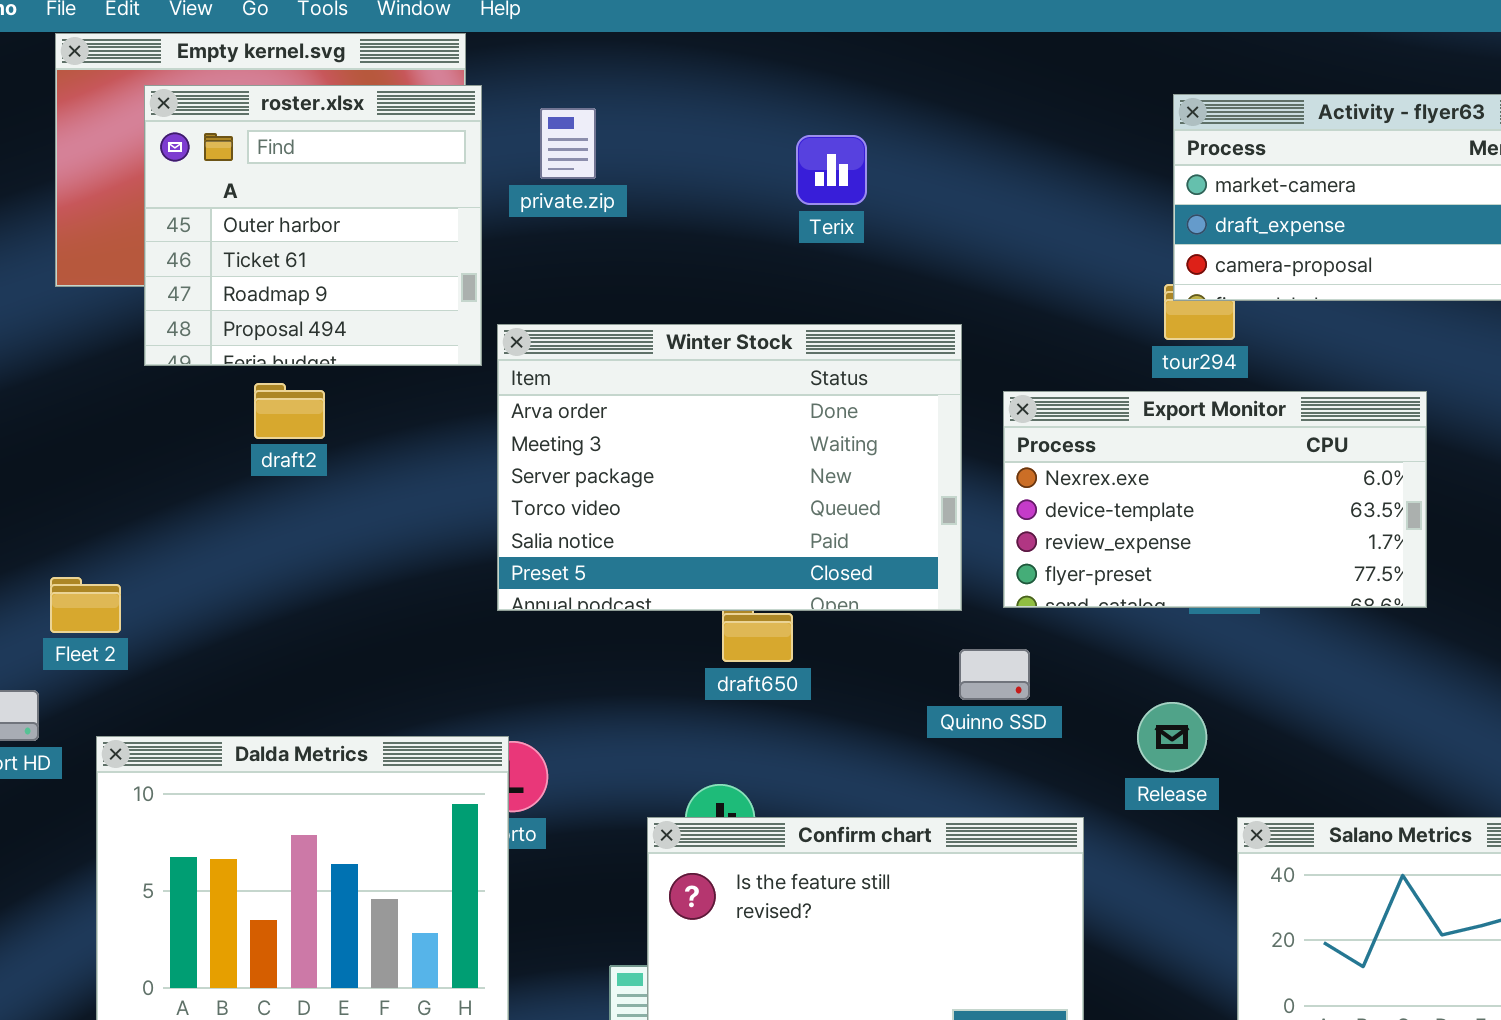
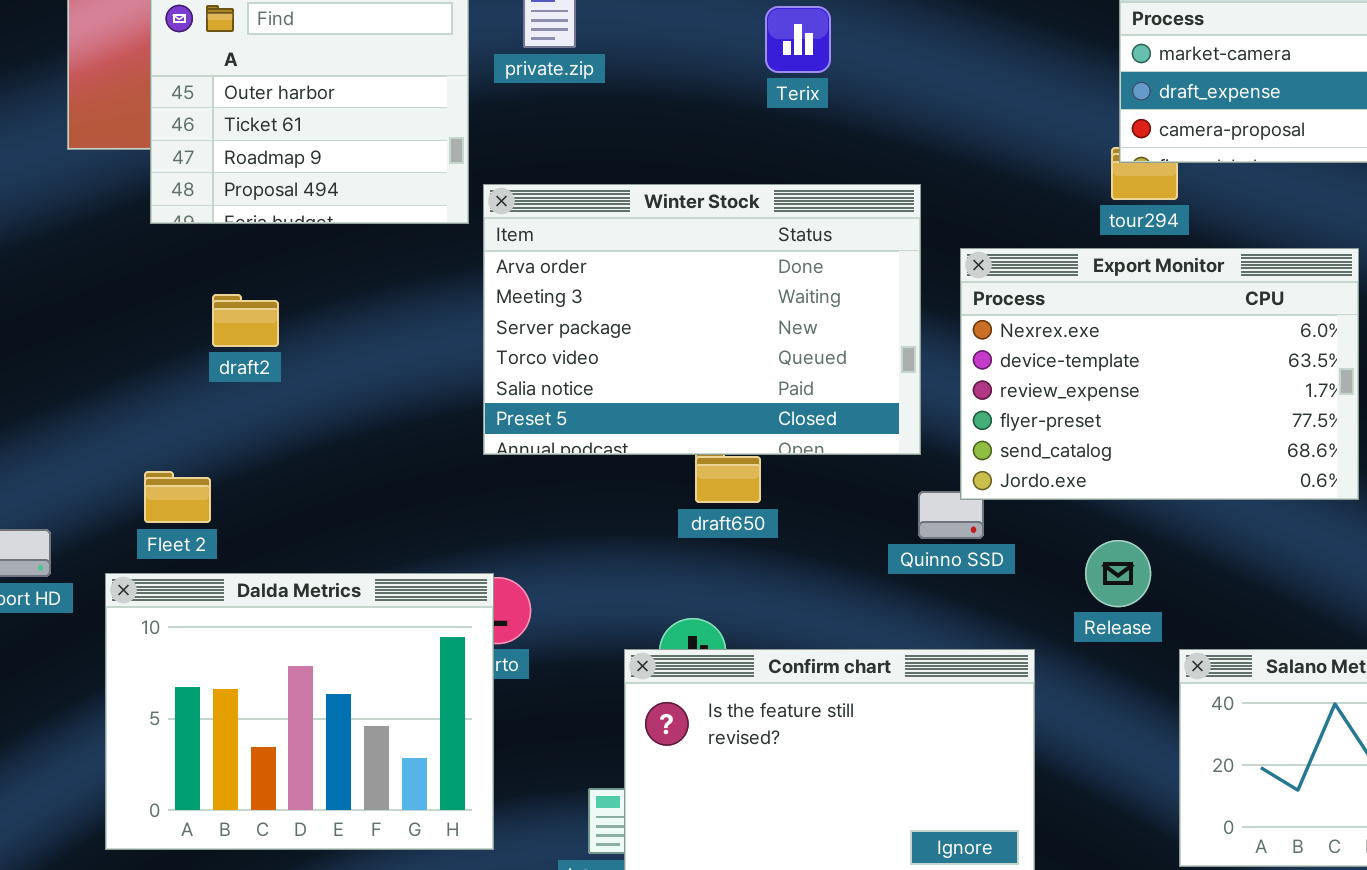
draft2: [254,383,325,439] -> [212,294,279,347], moved
Export Monitor: [1003,391,1427,608] -> [960,248,1359,500], resized
Fleet 2: [50,577,121,633] -> [144,471,211,523], moved

